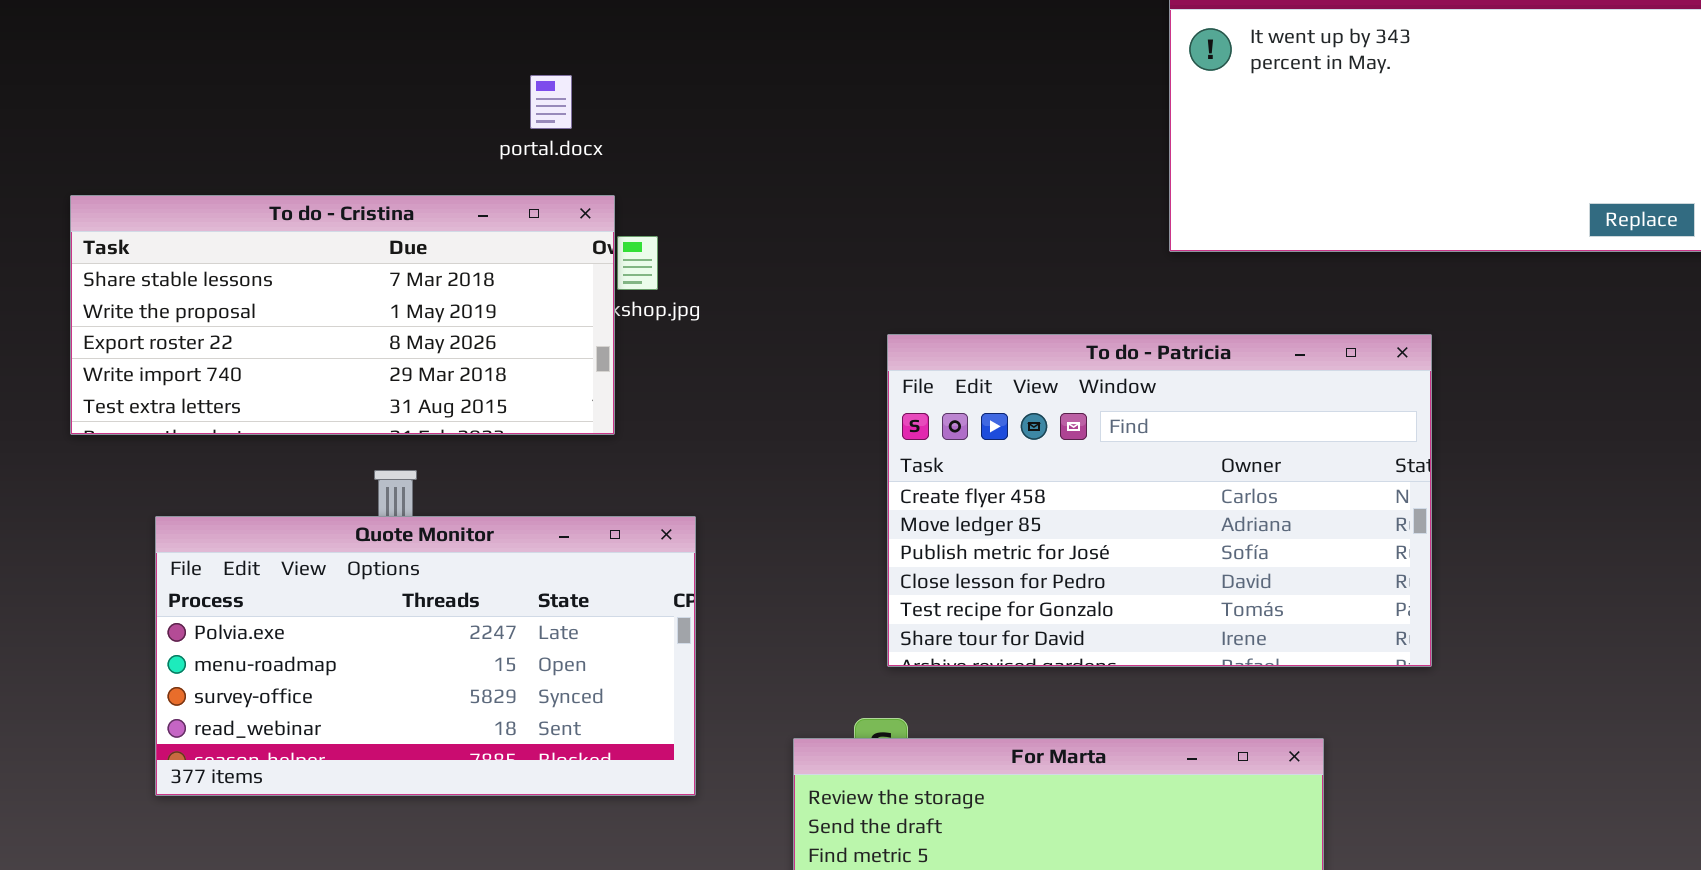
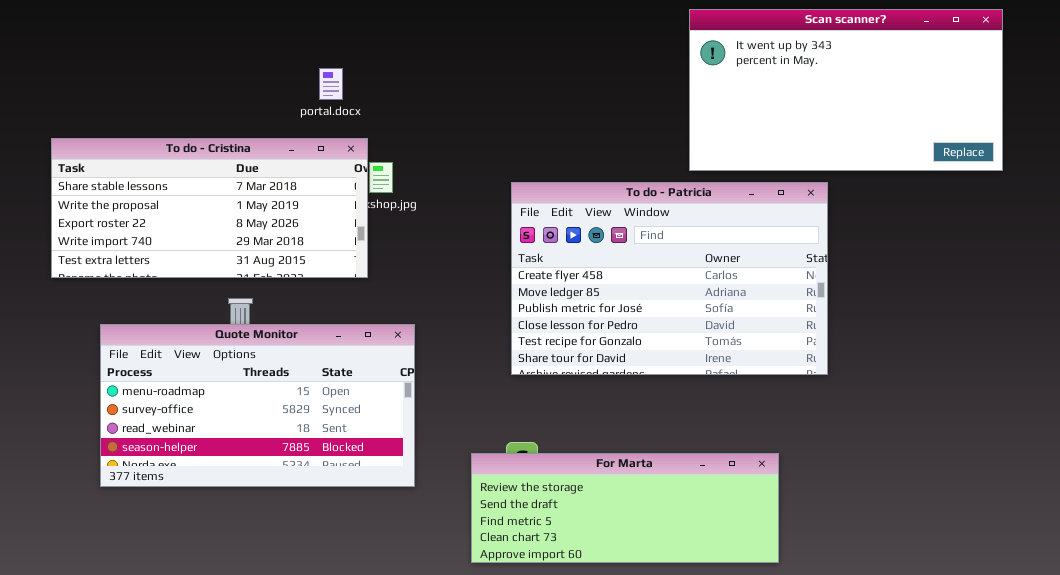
To do - Patricia: [887,334,1432,667] -> [511,182,828,375], moved
Quote Monitor: [155,516,696,796] -> [100,324,415,487], scrolled down 1 row

